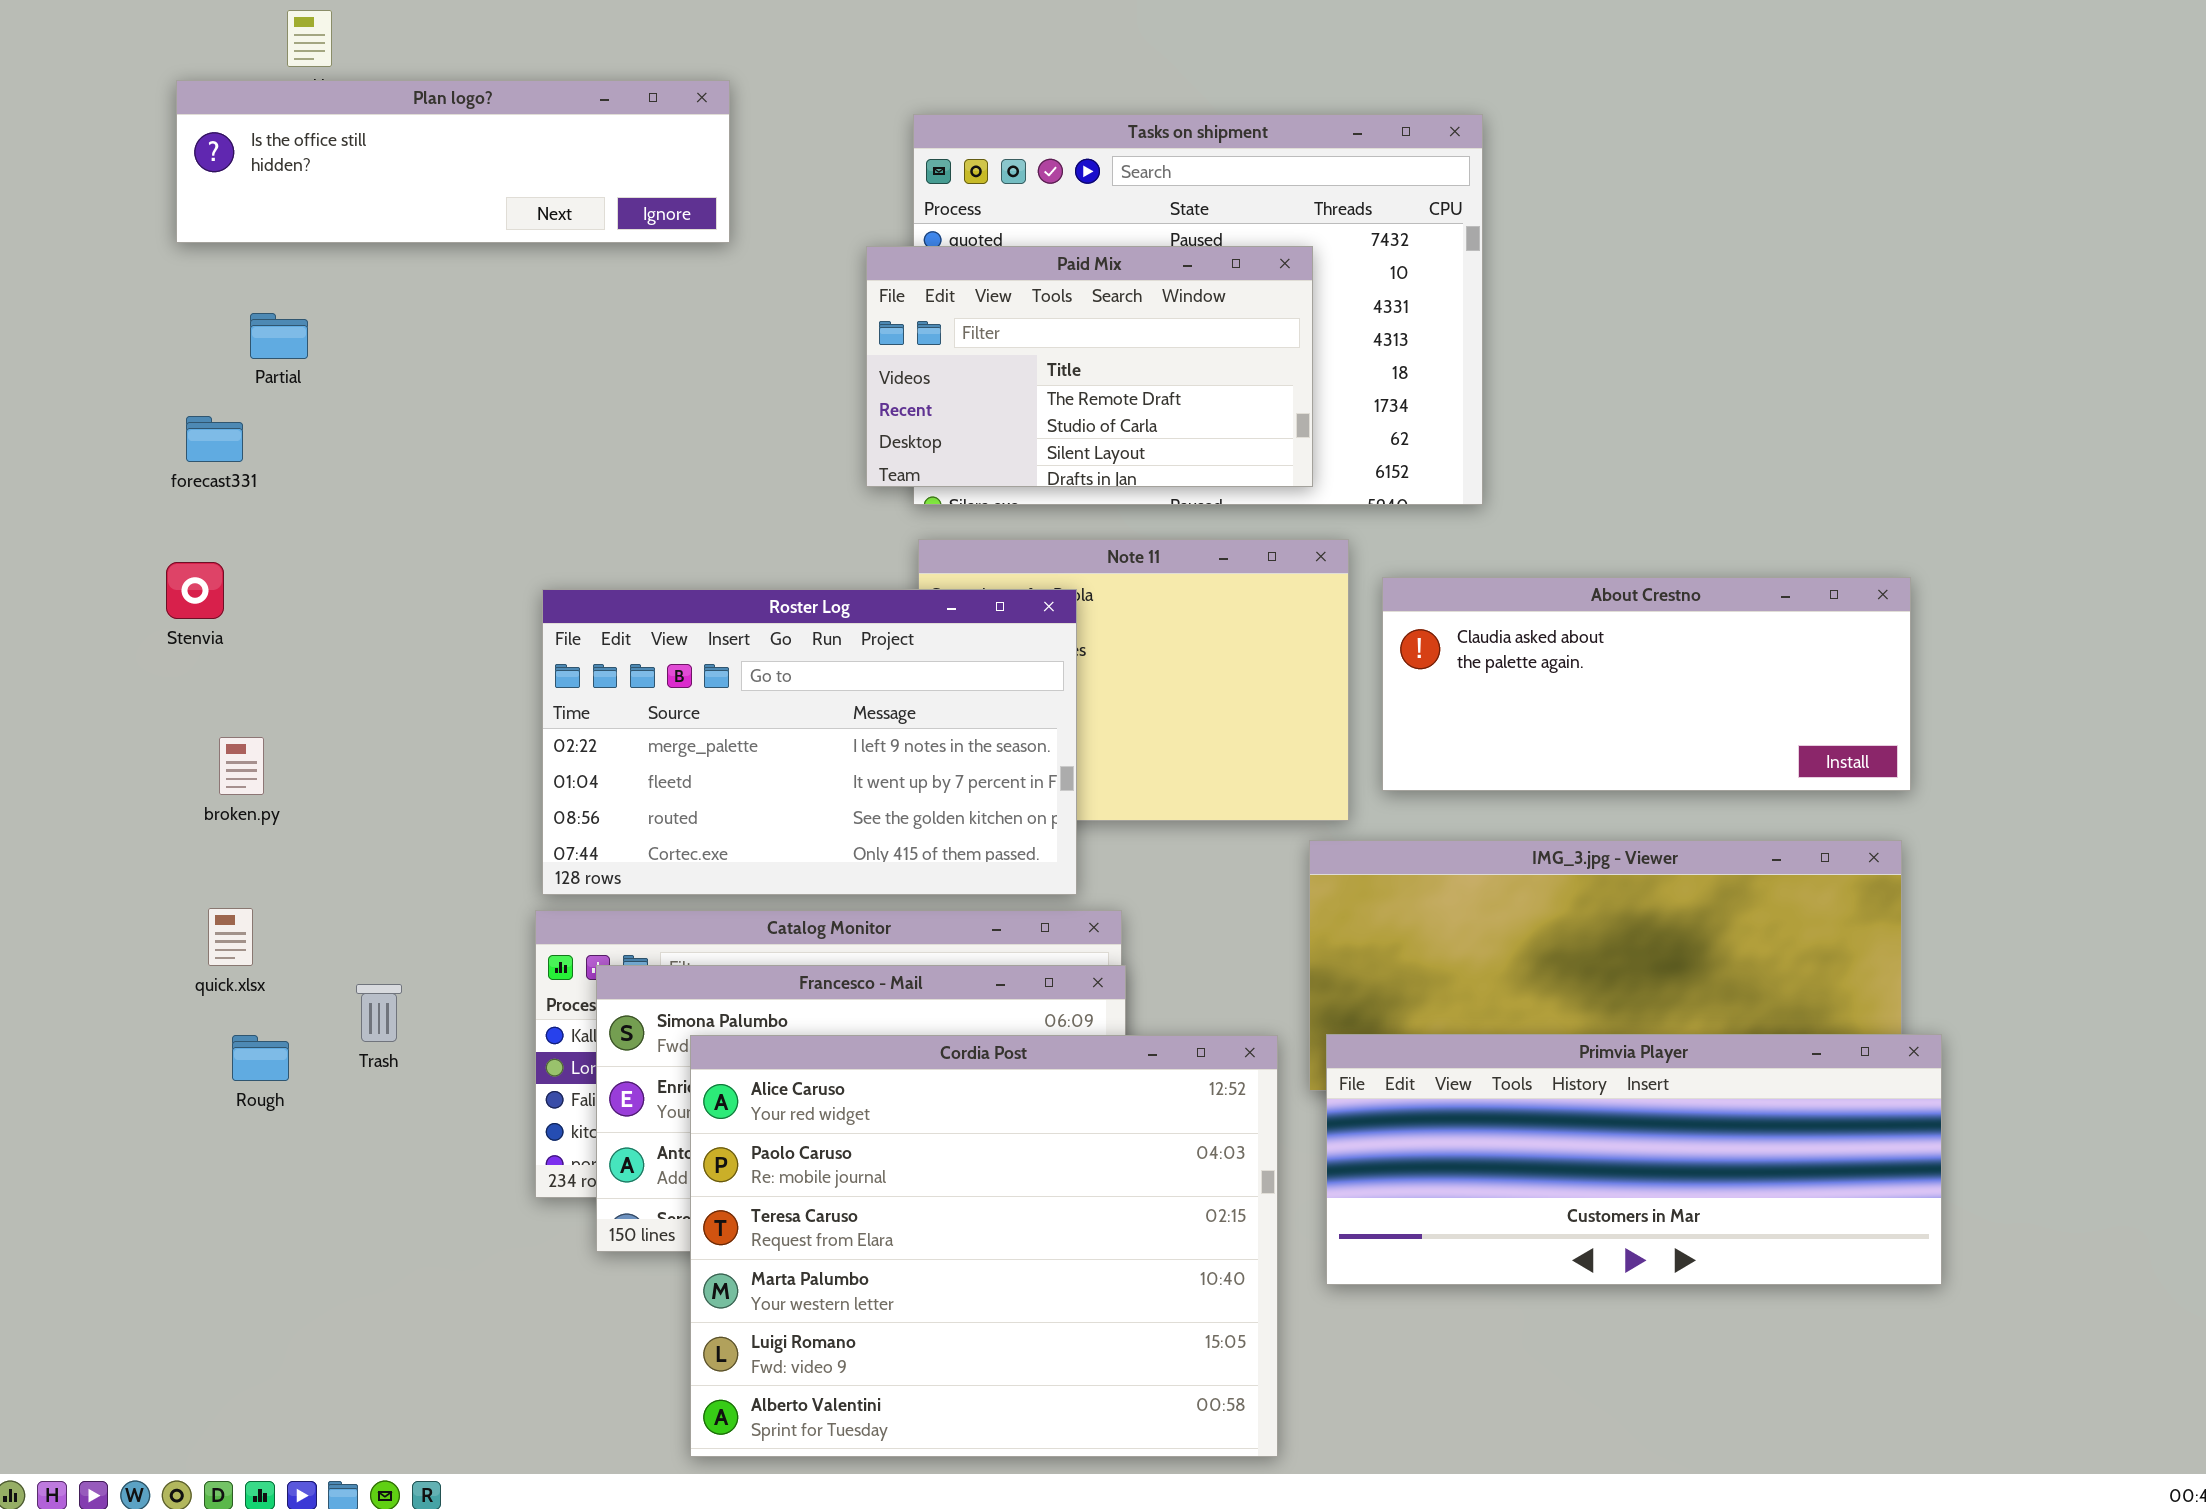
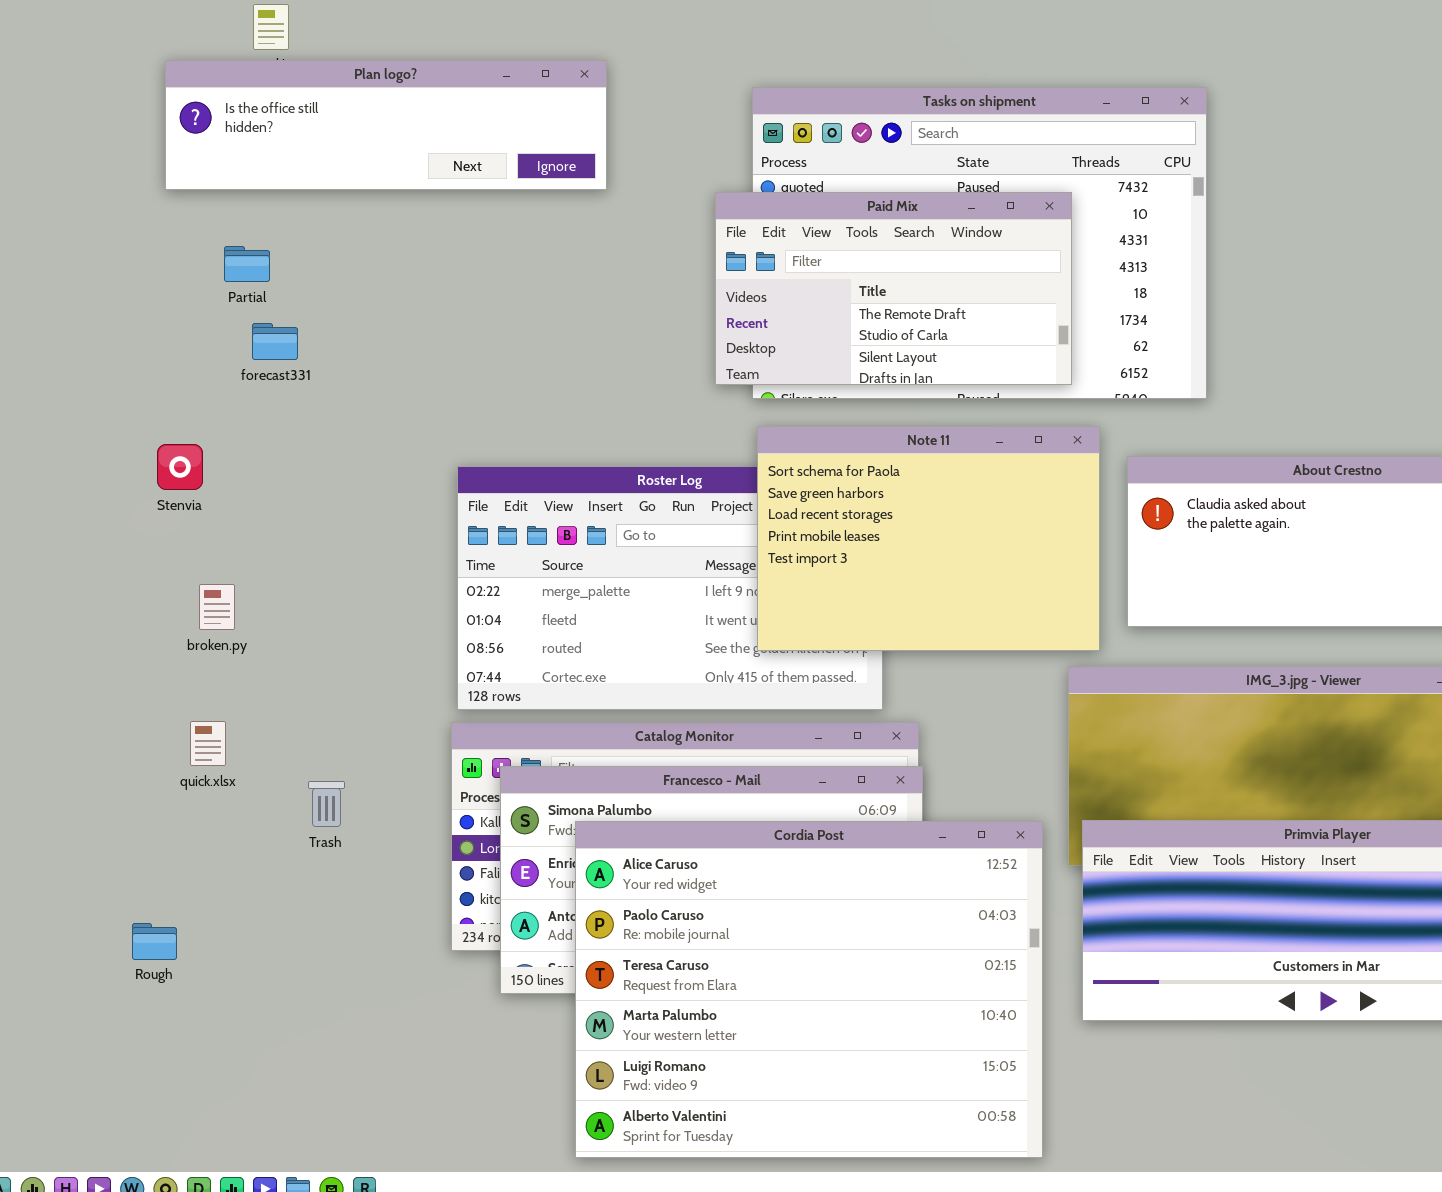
forecast331: [186,416,243,462] -> [252,323,298,360], moved
Note 11: [918,539,1349,821] -> [757,426,1100,651], raised
Rough: [232,1035,289,1081] -> [132,923,177,960], moved

